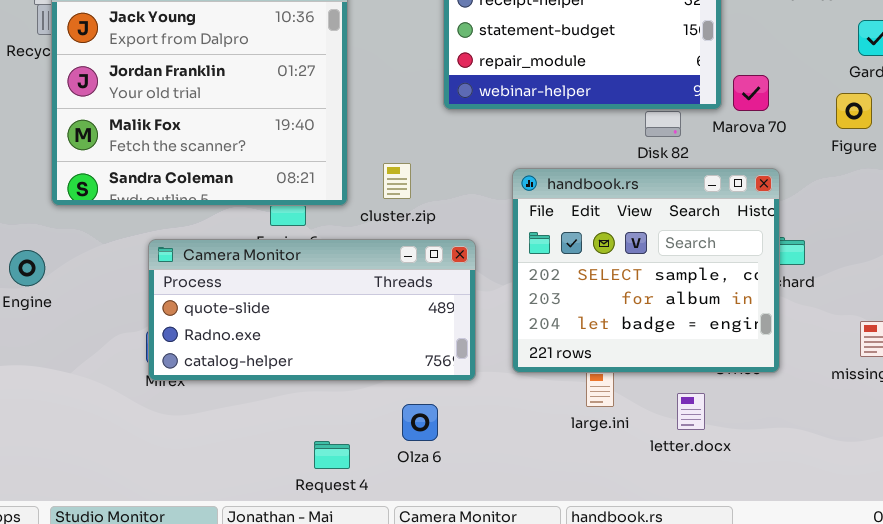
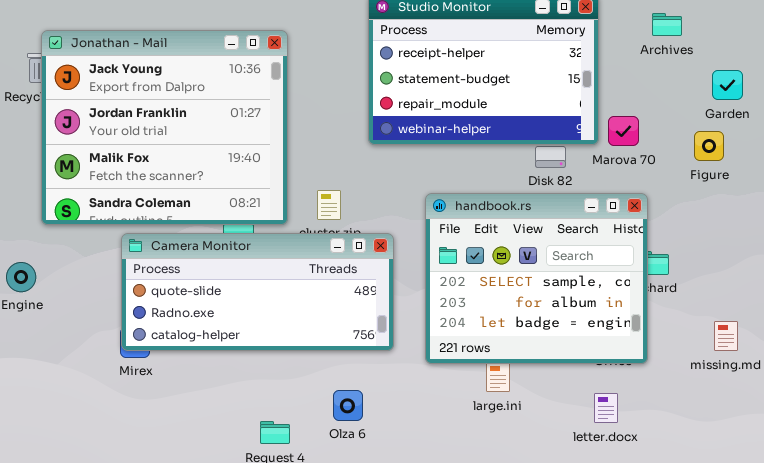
Camera Monitor: [148,239,476,381] -> [121,233,394,351], moved
letter.docx: [677,393,705,430] -> [594,393,618,423], moved

